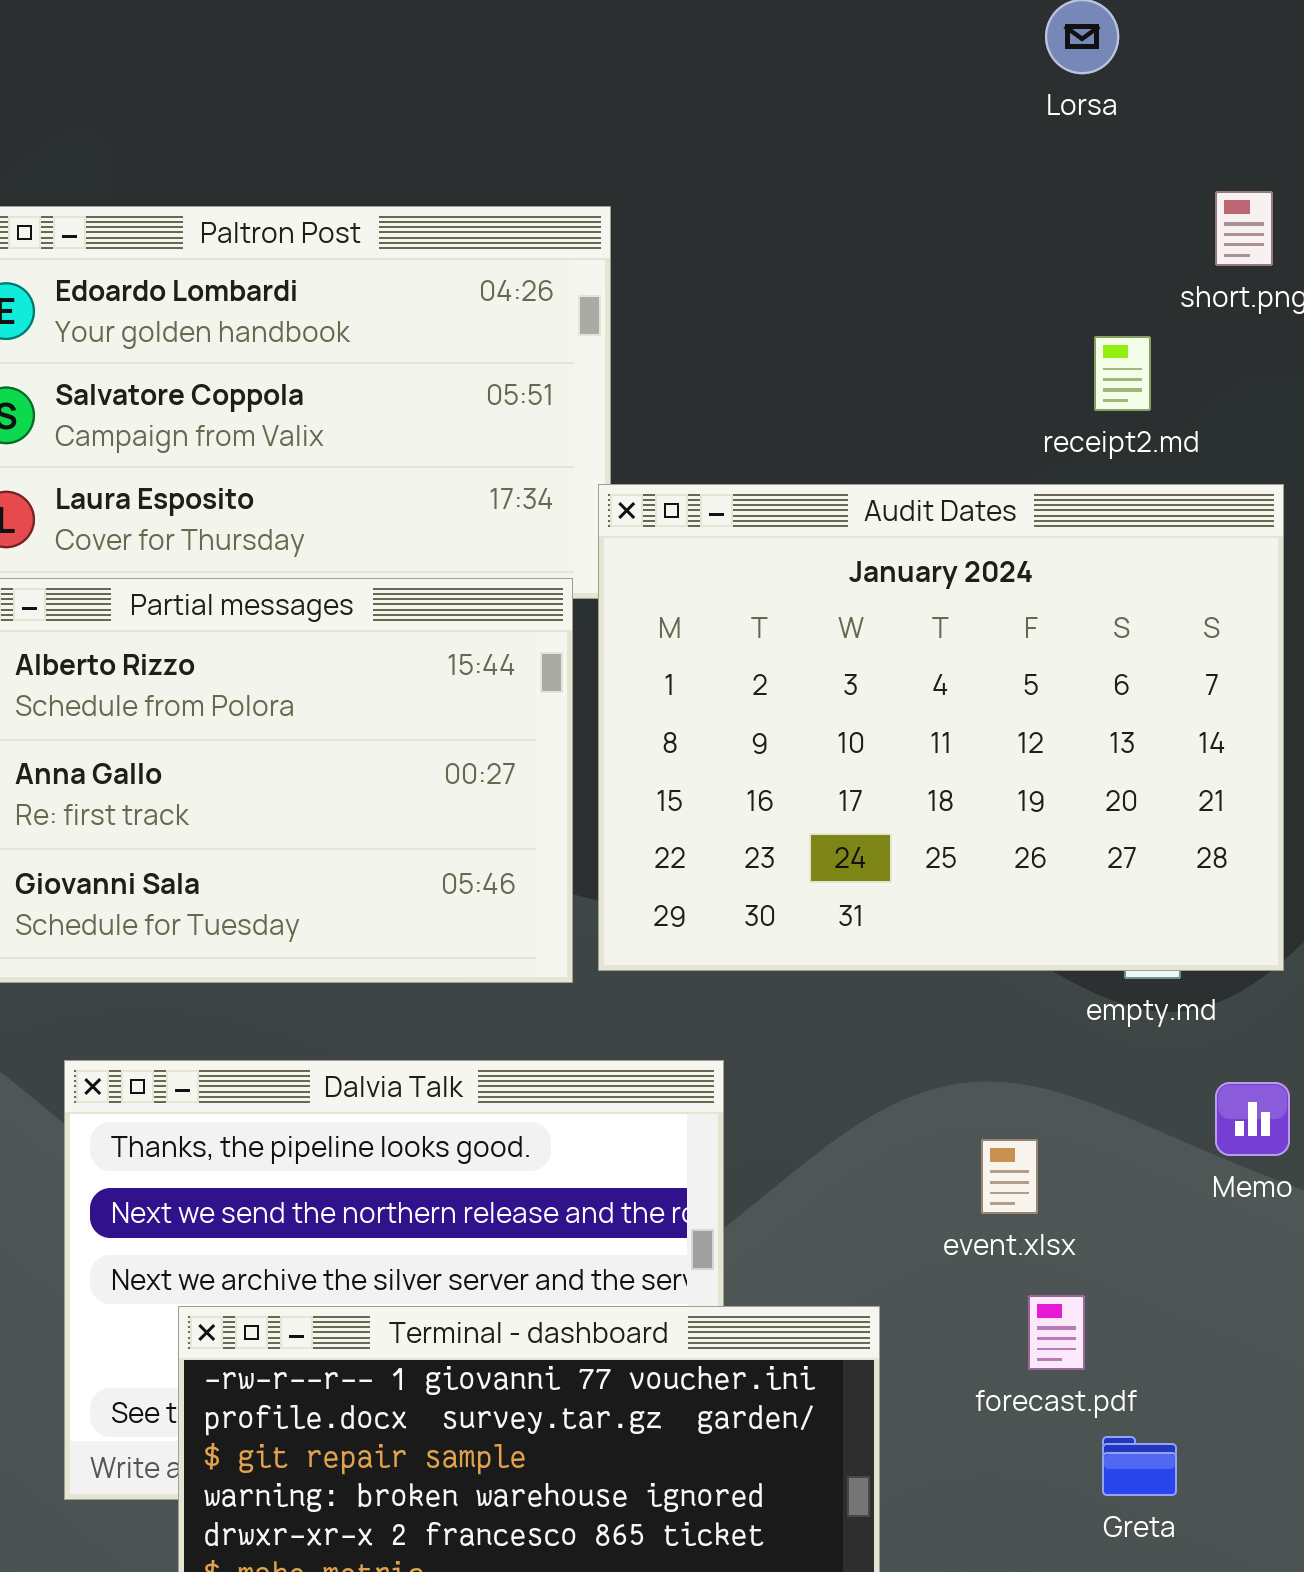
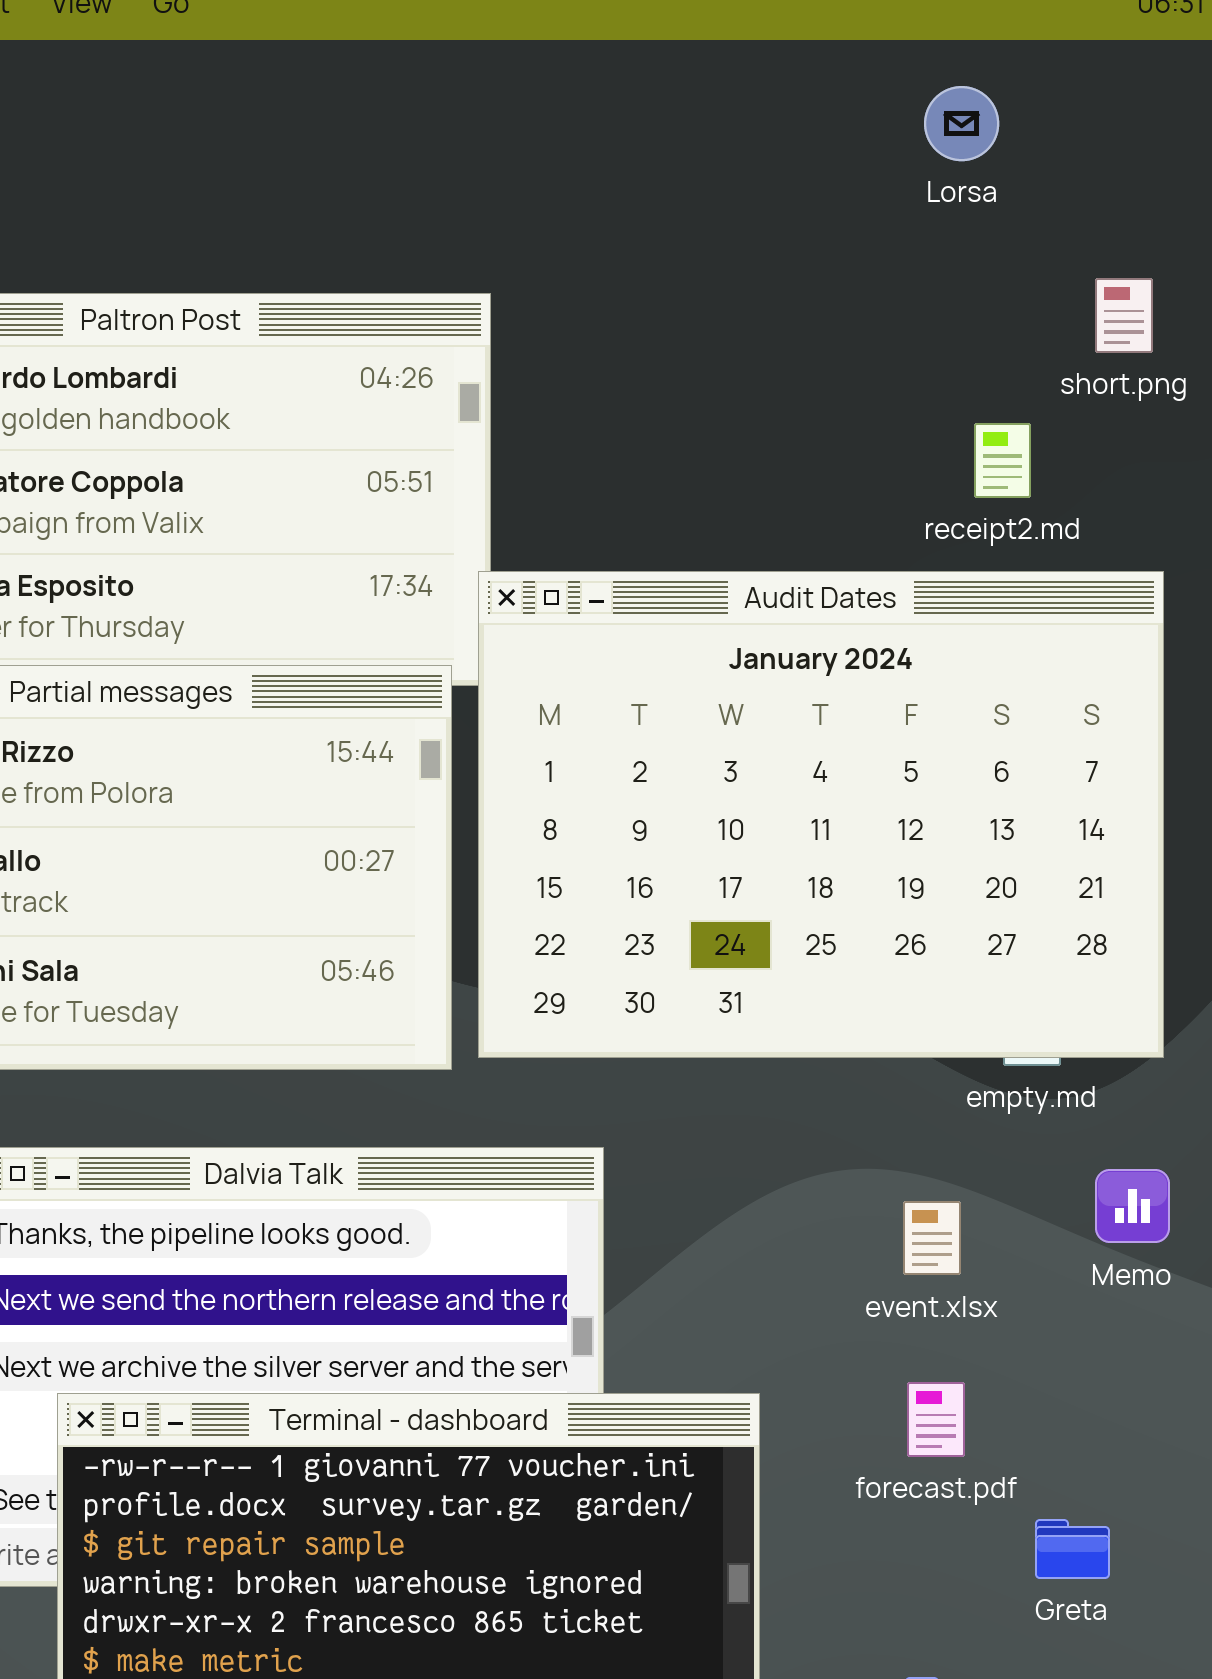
event.xlsx: [981,1139,1038,1214] -> [903,1201,961,1275], moved
Greta: [1102,1436,1177,1496] -> [1035,1519,1110,1579], moved

